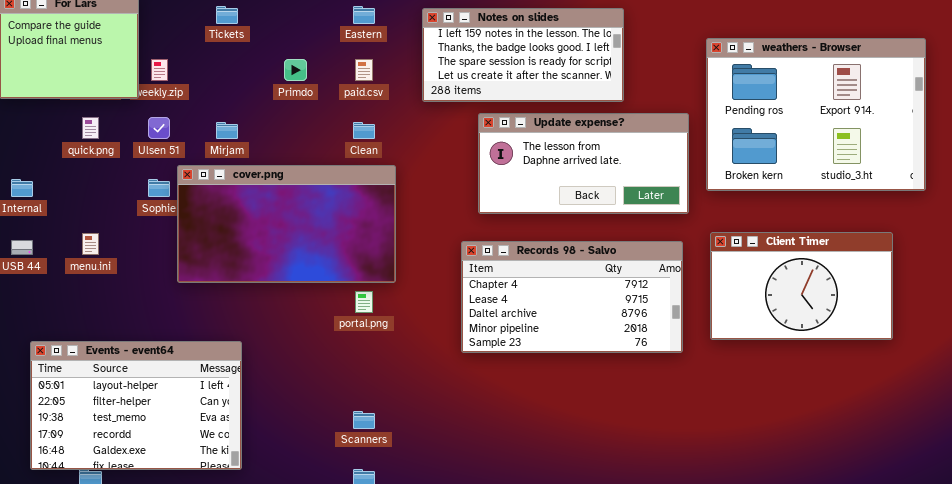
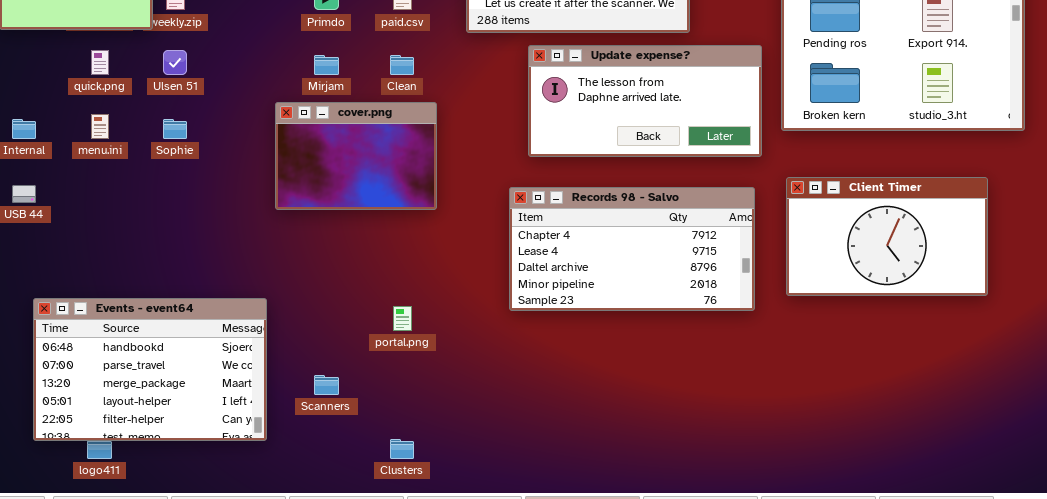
Mirjam: [216,122,238,139] -> [314,55,339,75], moved
cover.png: [177,165,396,283] -> [275,102,437,210], resized
menu.ini: [82,233,99,255] -> [91,114,109,139], moved
portal.png: [355,291,373,313] -> [393,306,412,331], moved
Events - event64: [30,341,242,470] -> [33,298,267,441], scrolled up 3 rows
Scanners: [353,411,375,429] -> [314,375,339,395], moved

